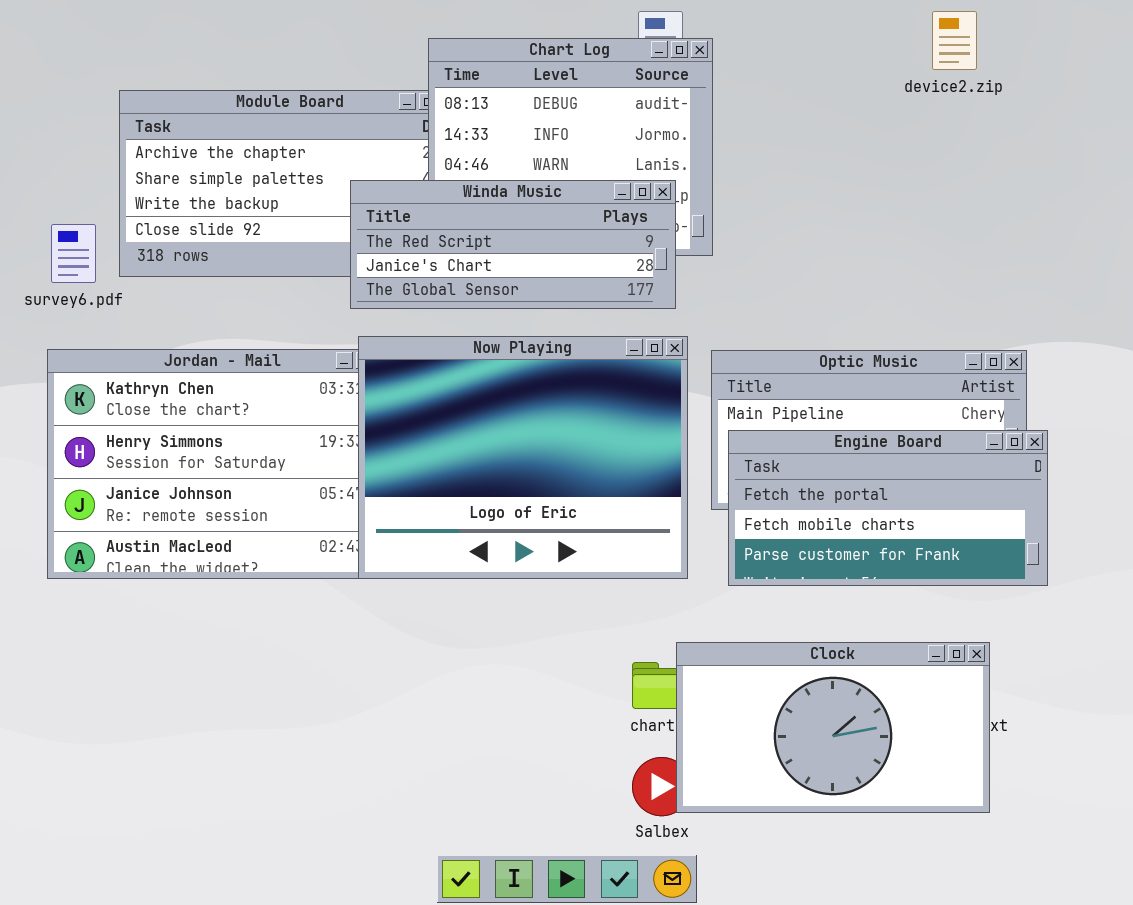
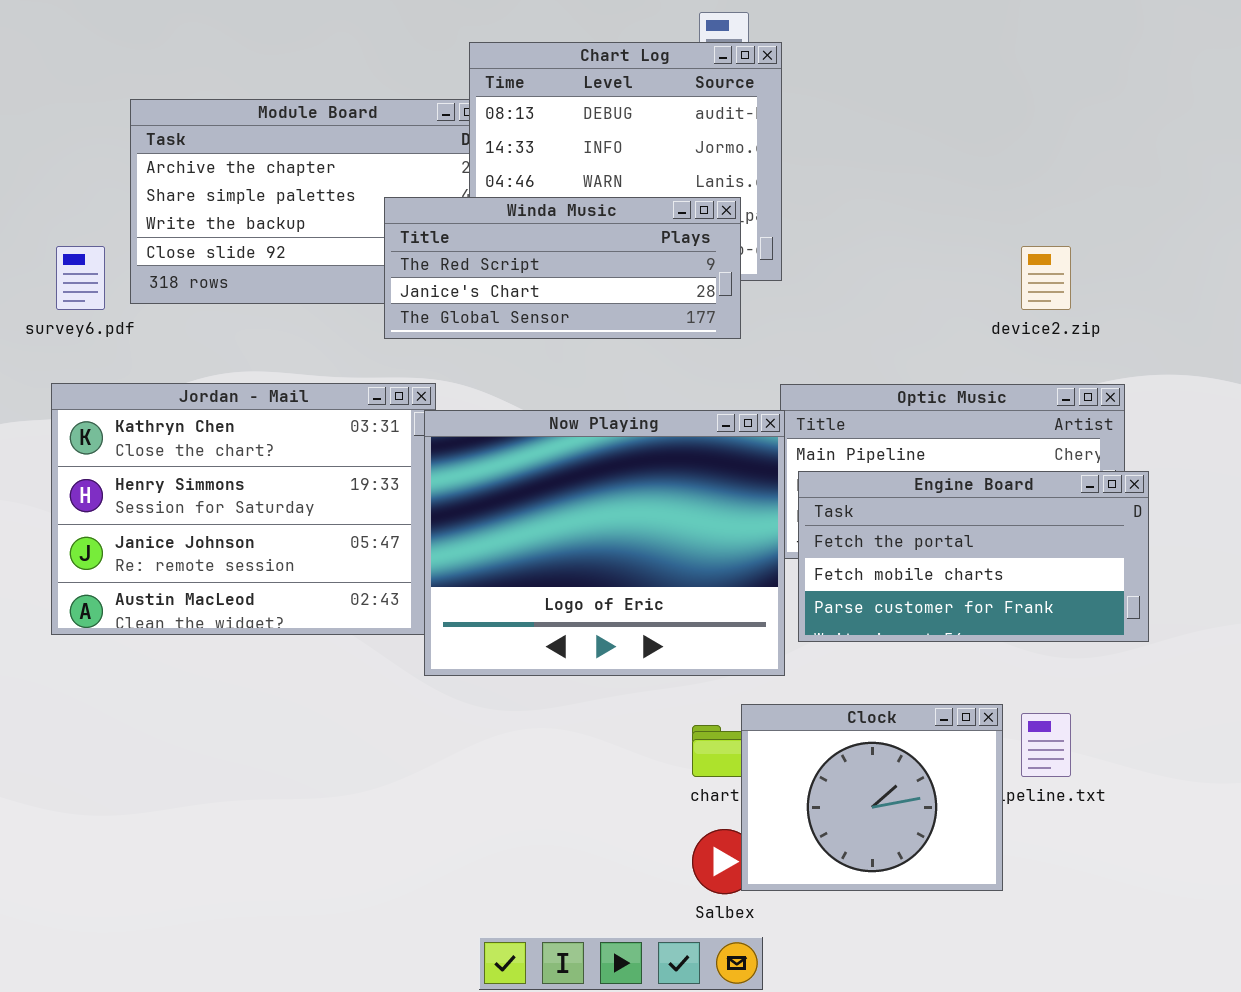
device2.zip: [932,11,977,70] -> [1021,246,1071,310], moved
Now Playing: [358,336,688,579] -> [424,410,785,676], moved
Clock: [676,642,990,813] -> [741,704,1003,891], resized

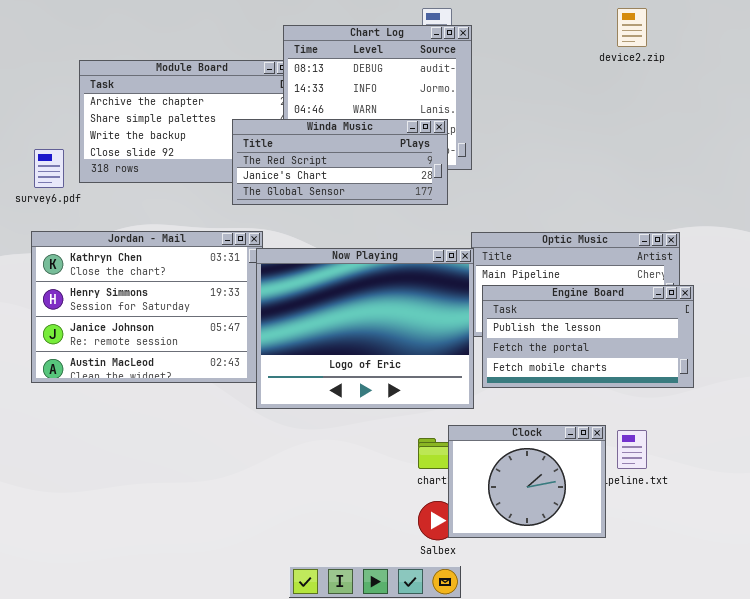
device2.zip: [1021,246,1071,310] -> [617,8,647,47], moved
Engine Board: [798,471,1149,642] -> [482,285,694,388], scrolled up 1 row

